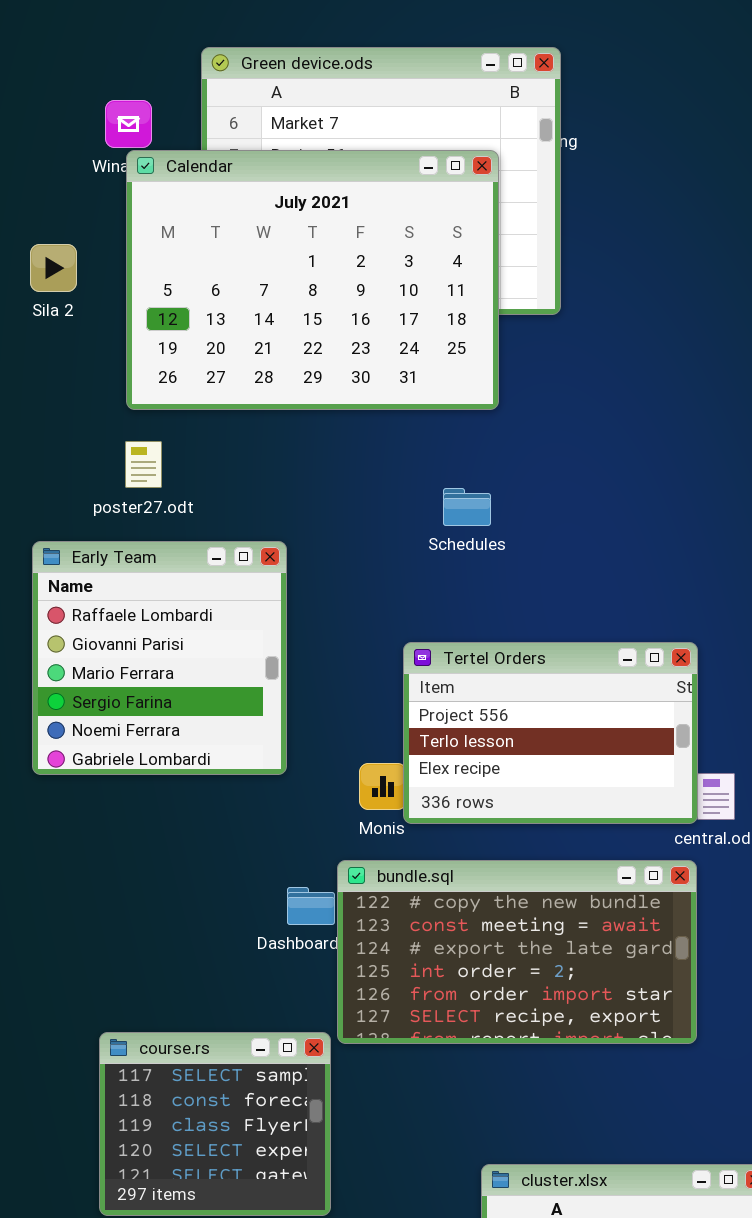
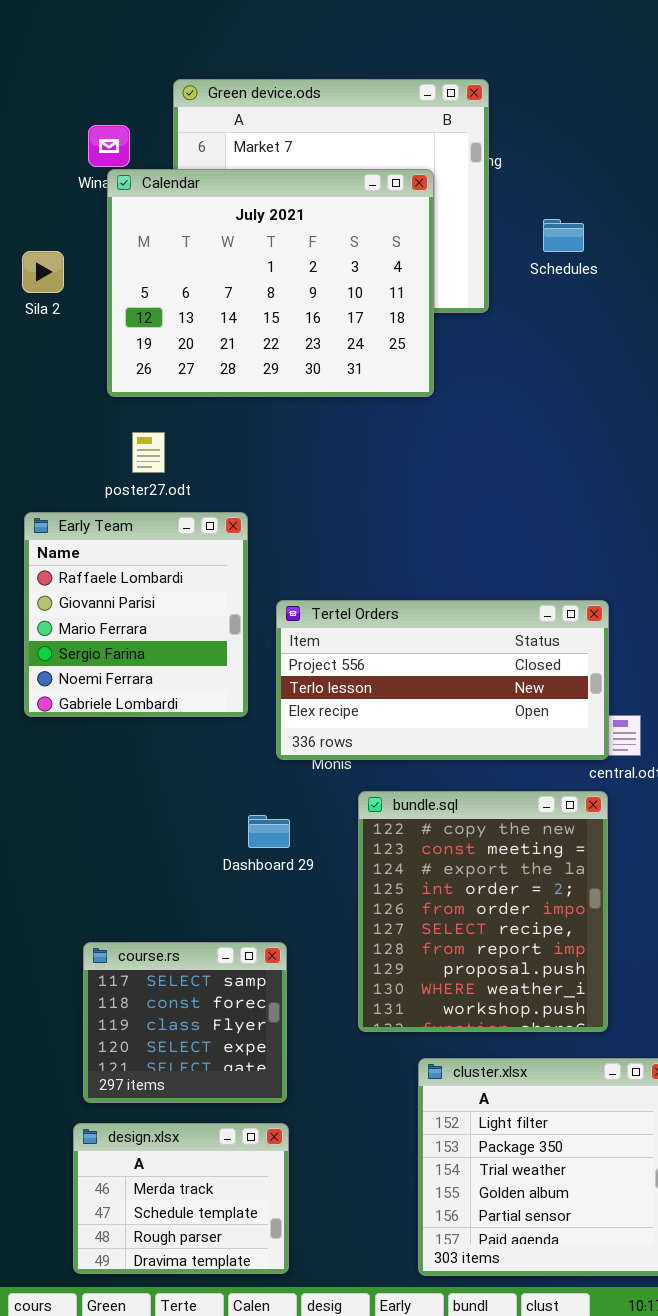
poster27.odt: [125,441,162,488] -> [132,432,165,473], moved
Schedules: [443,488,491,526] -> [543,219,584,252], moved
Tertel Orders: [403,642,698,824] -> [276,600,609,760], resized
bundle.sql: [337,860,697,1044] -> [358,791,608,1032], resized

